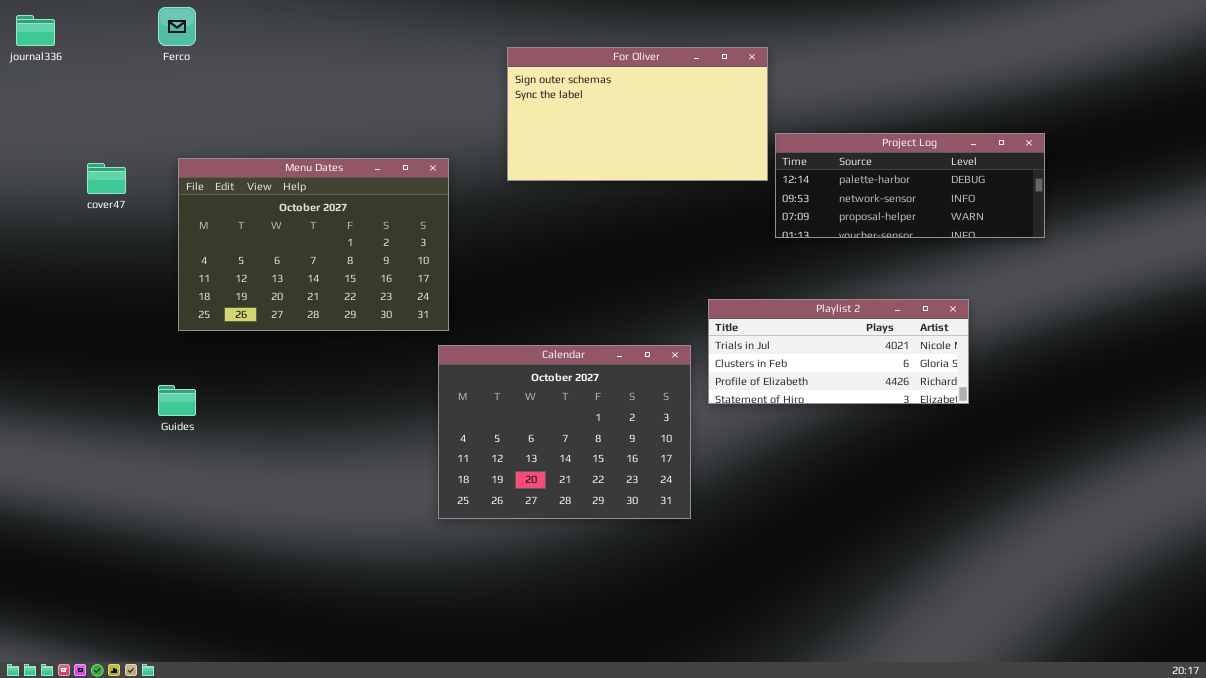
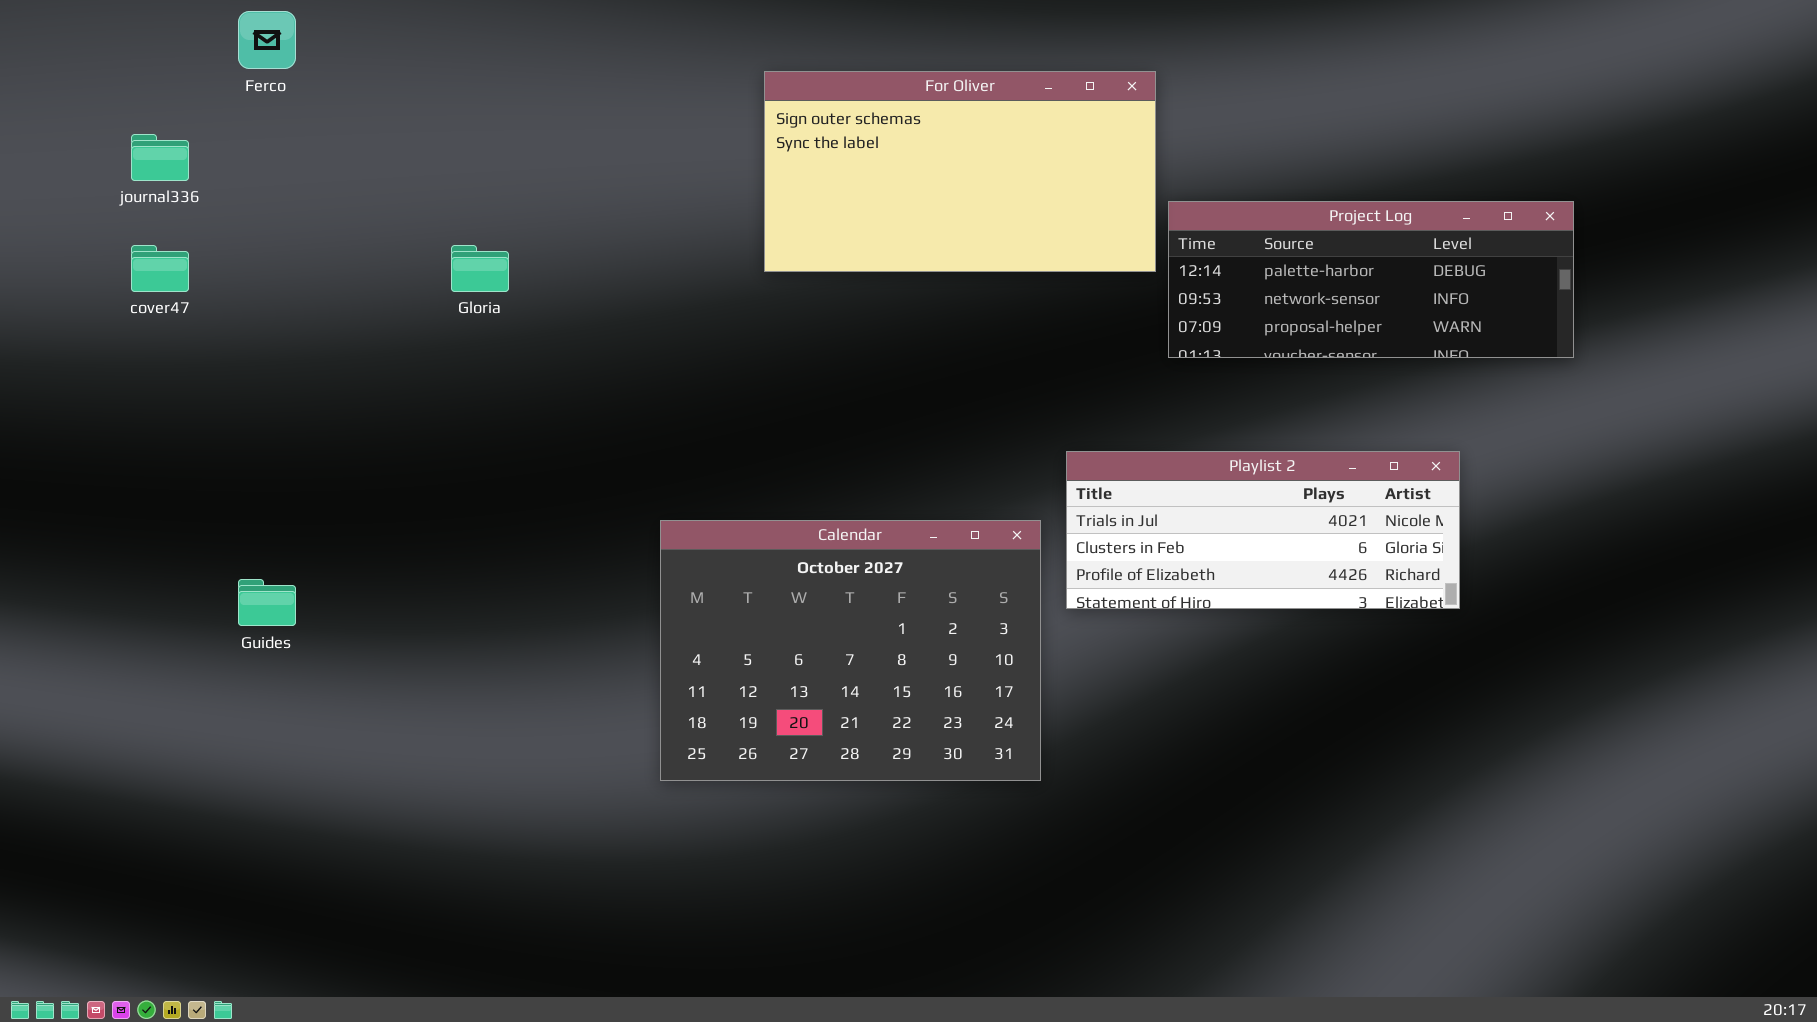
journal336: [16,15,55,46] -> [131,134,189,181], moved
Menu Dates: [178,158,449,331] -> none, closed

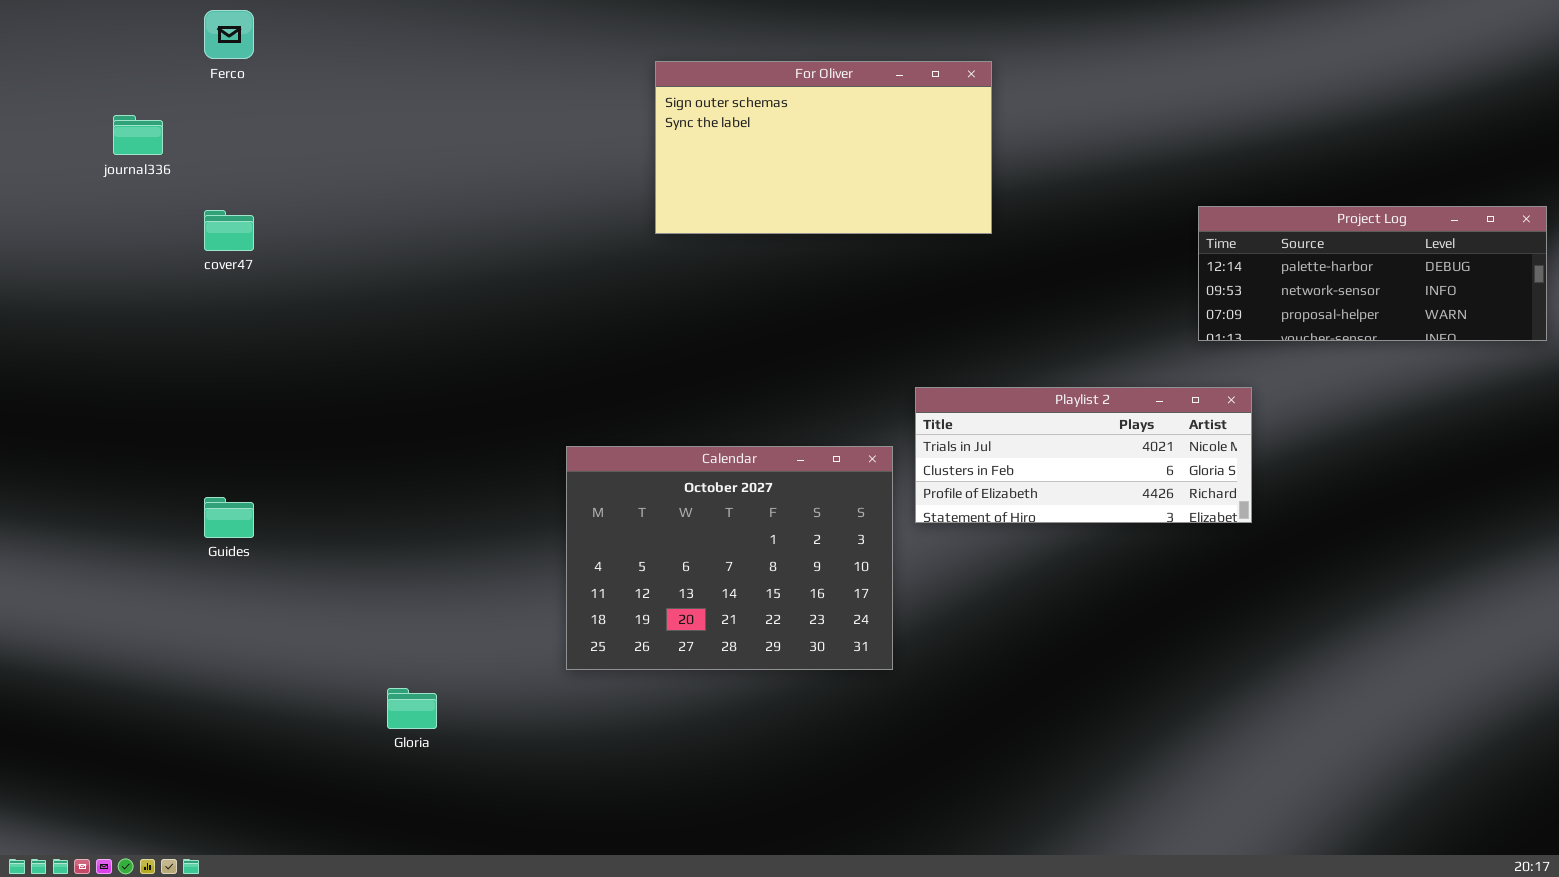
Project Log: [1168,201,1574,358] -> [1198,206,1547,341], moved
cover47: [131,245,189,292] -> [204,210,254,251], moved
Gloria: [451,245,509,292] -> [387,688,437,729], moved

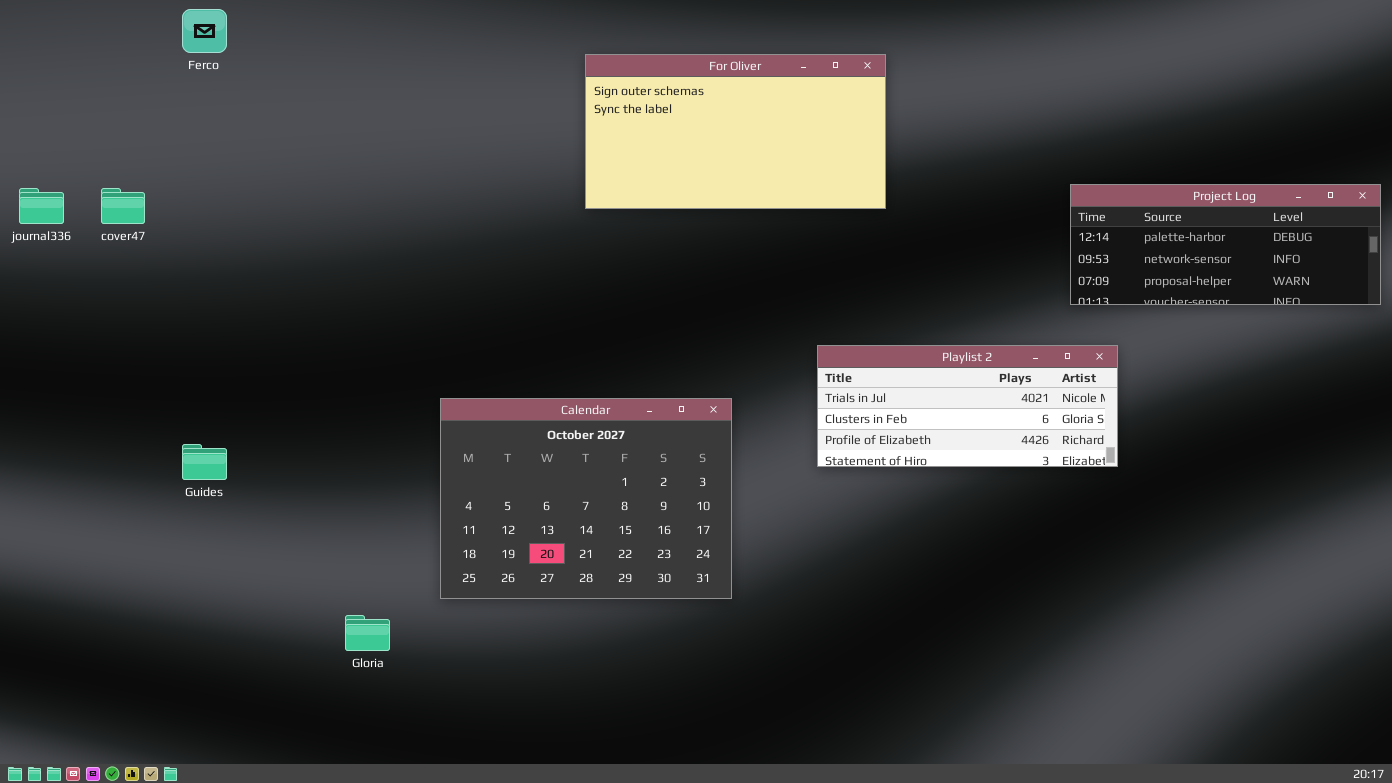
journal336: [113,115,163,155] -> [19,188,64,224], moved
cover47: [204,210,254,251] -> [101,188,145,224], moved
Calendar: [566,446,893,670] -> [440,398,732,599], moved

